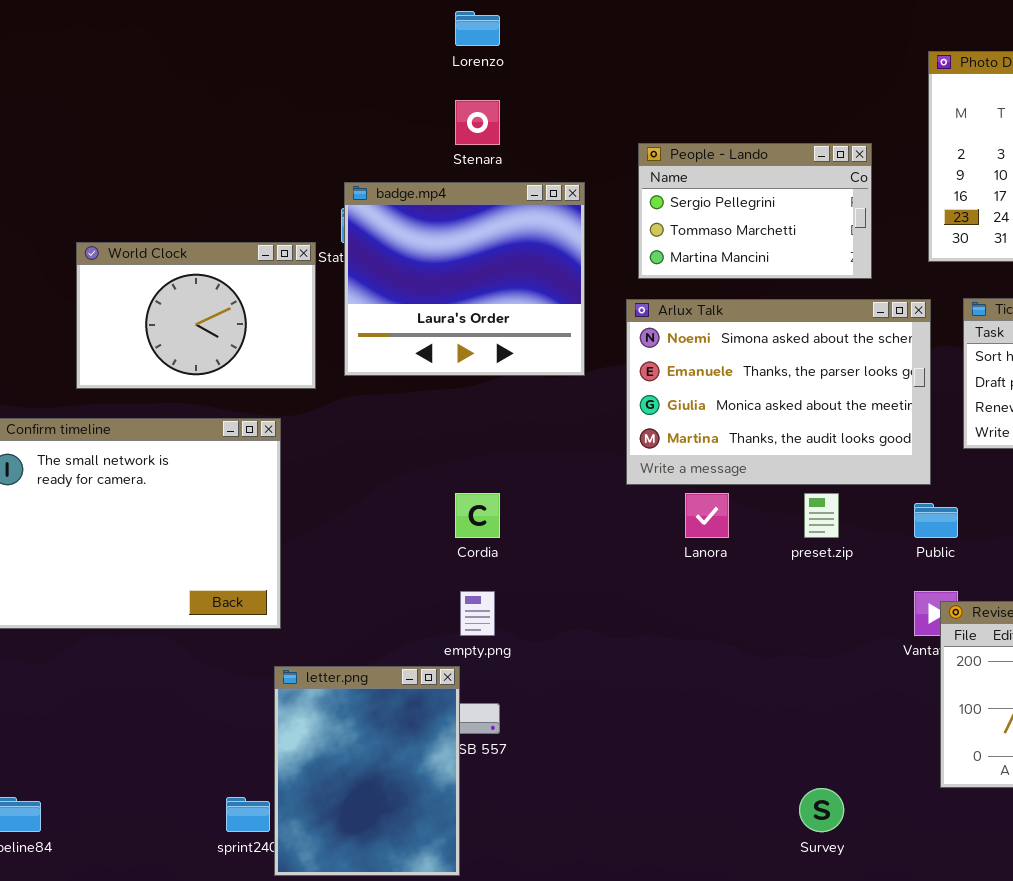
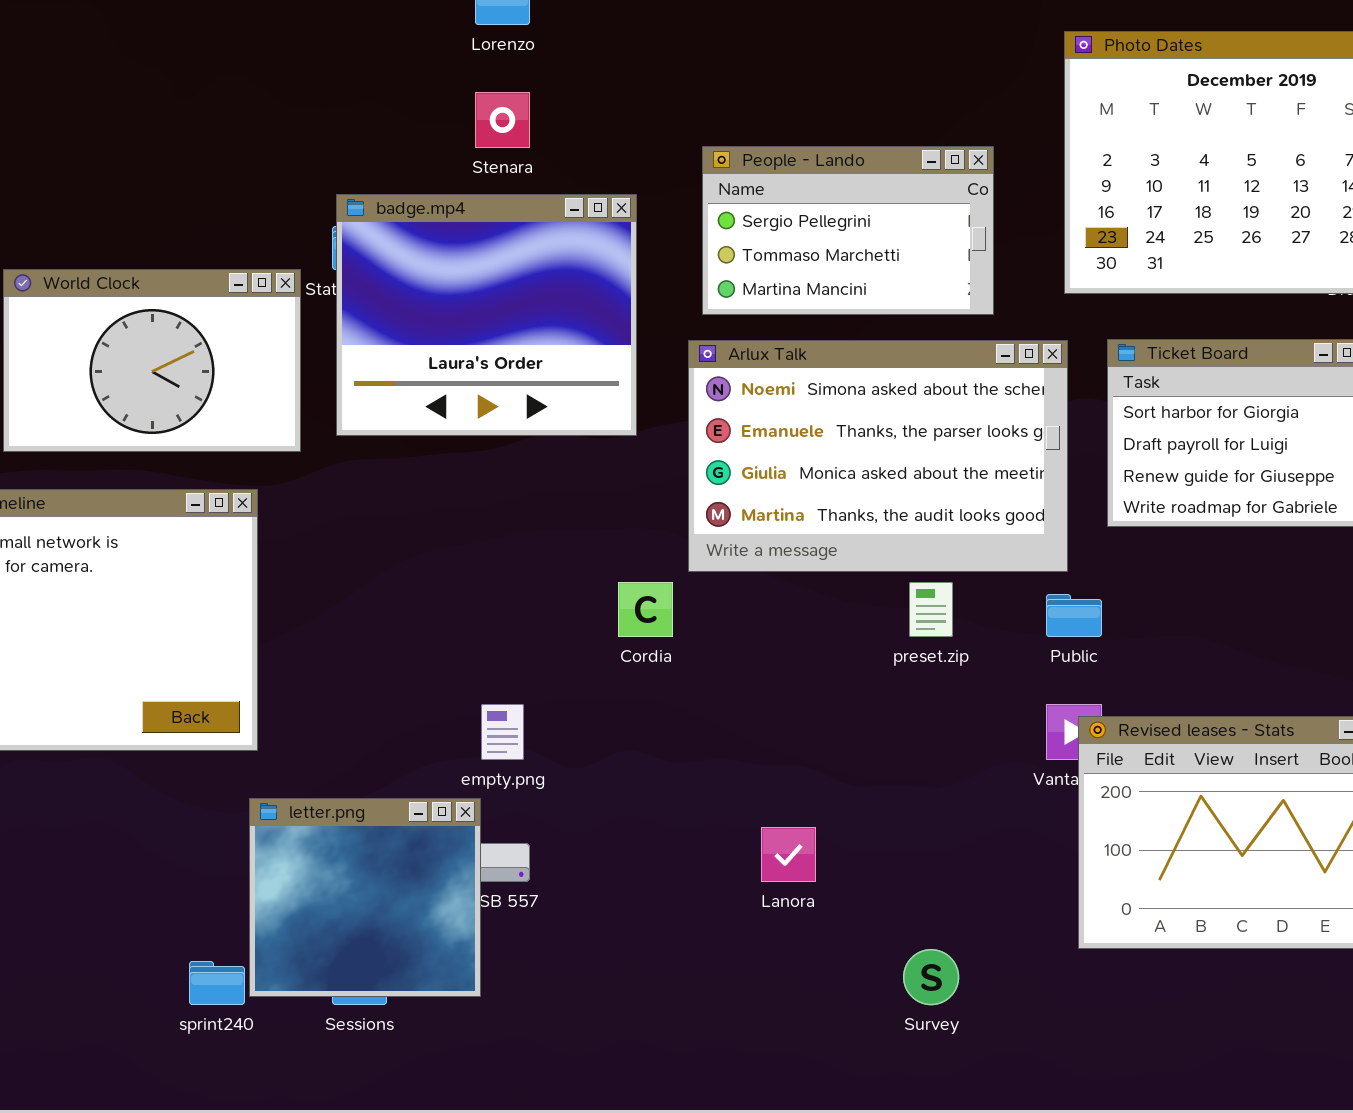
Cordia: [455,493,500,538] -> [618,582,673,637], moved
Lanora: [685,493,729,538] -> [761,827,816,882], moved
letter.png: [274,666,460,876] -> [249,798,481,997], resized

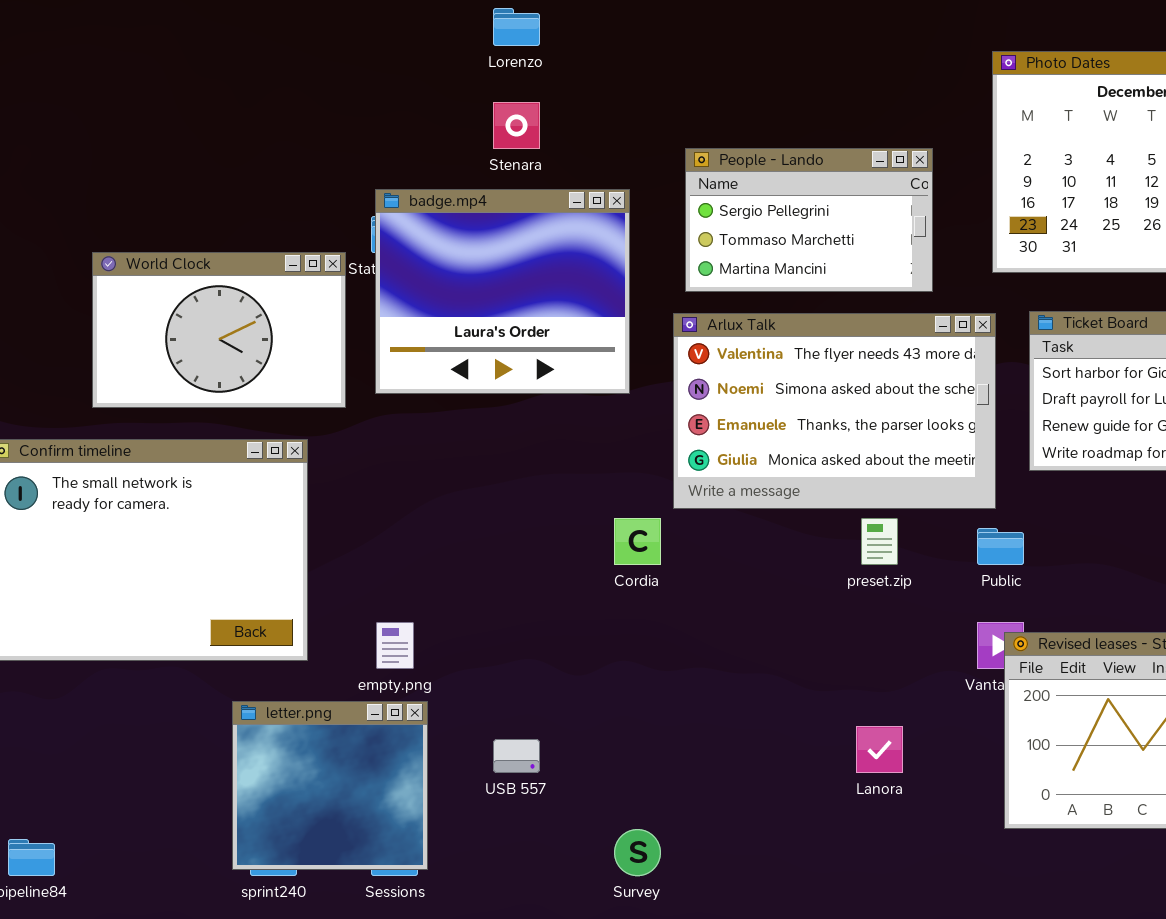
Arlux Talk: [688,340,1068,572] -> [673,313,996,509], scrolled up 1 row
empty.png: [481,704,524,760] -> [376,622,414,669], moved
letter.png: [249,798,481,997] -> [232,701,428,870], moved
Lanora: [761,827,816,882] -> [856,726,903,773], moved
Survey: [903,949,959,1005] -> [614,829,661,876], moved

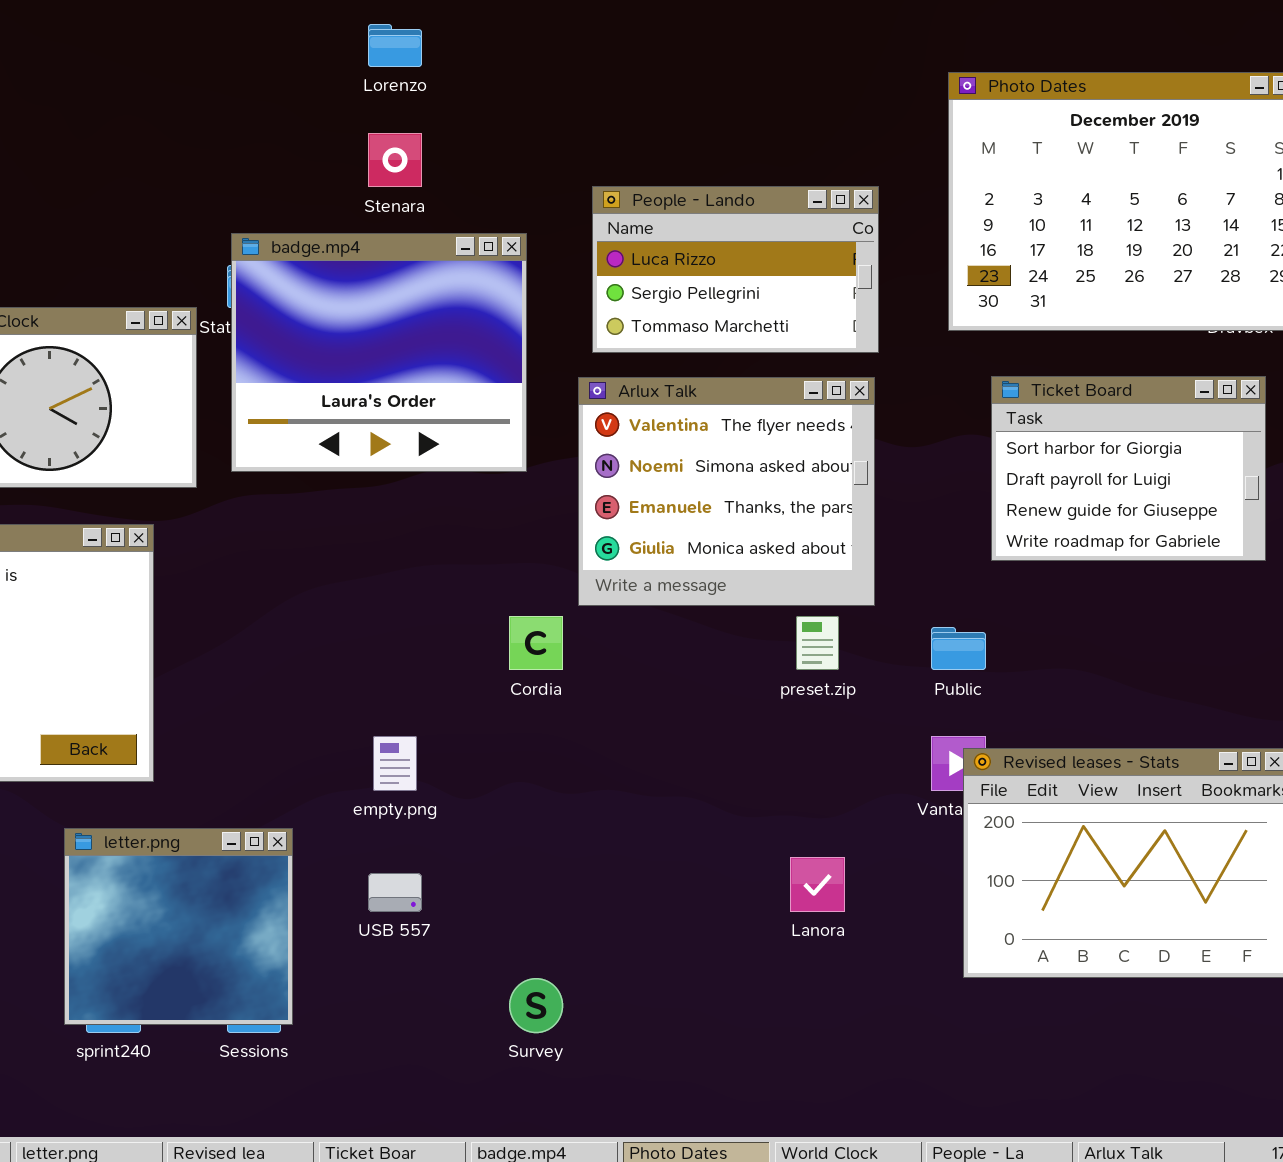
People - Lando: [685,148,933,292] -> [592,186,879,353], scrolled up 1 row
Arlux Talk: [673,313,996,509] -> [578,377,875,606], resized
empty.png: [376,622,414,669] -> [373,736,417,791], moved

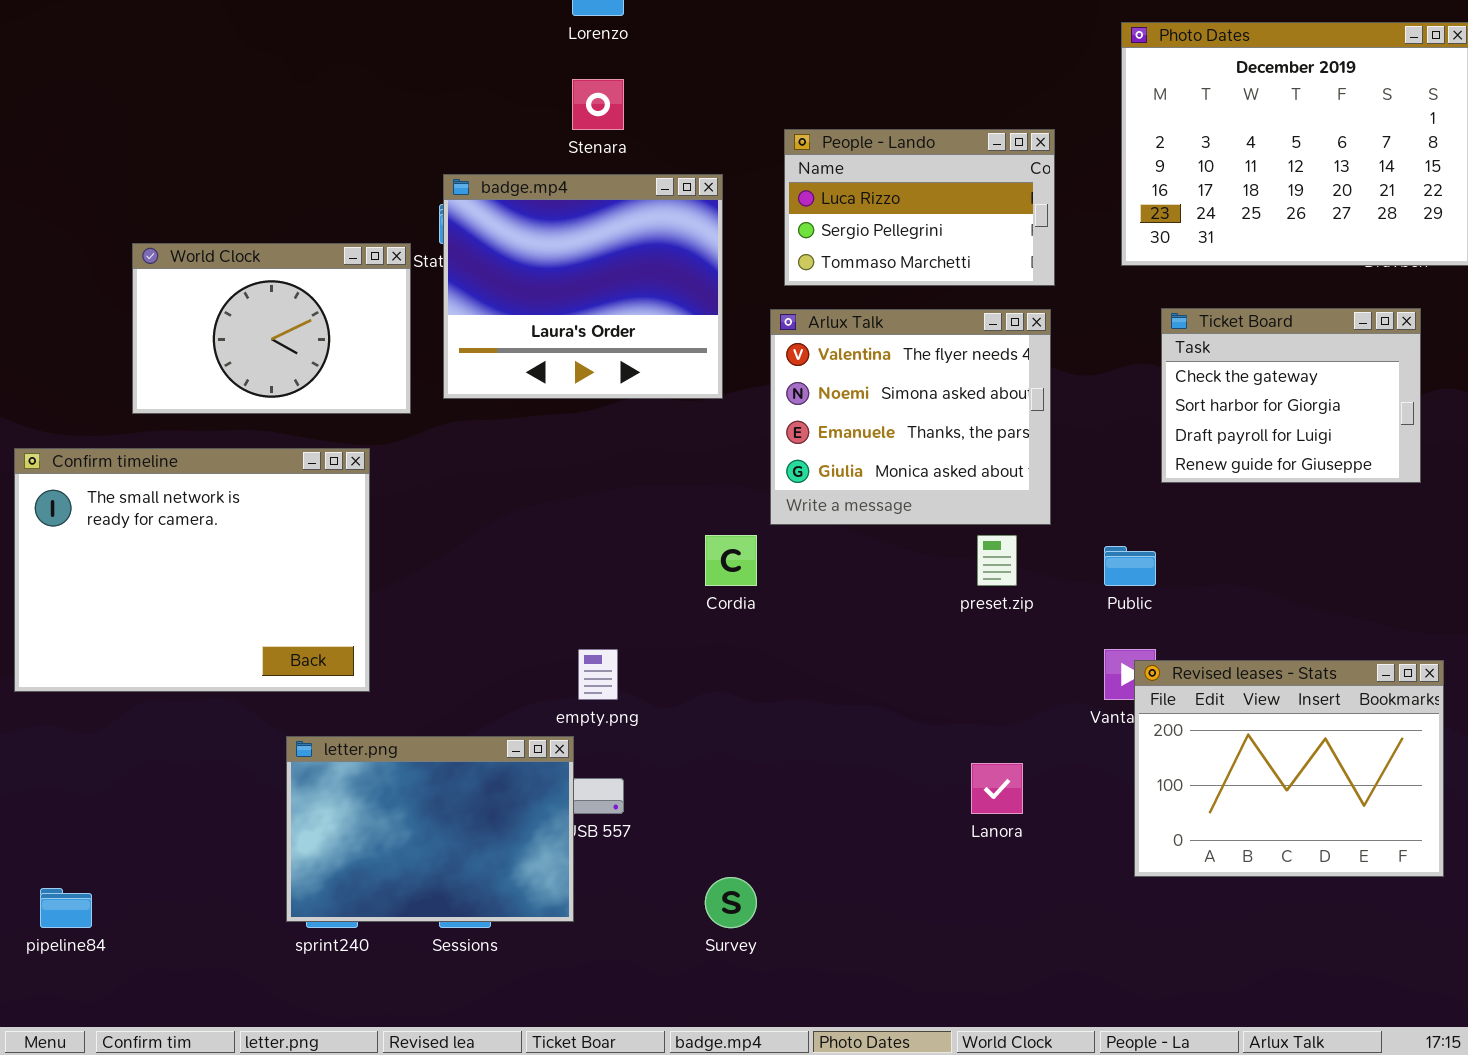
Ticket Board: [991,376,1266,561] -> [1161,308,1421,483], scrolled up 1 row
letter.png: [64,828,293,1025] -> [286,736,574,922], resized

